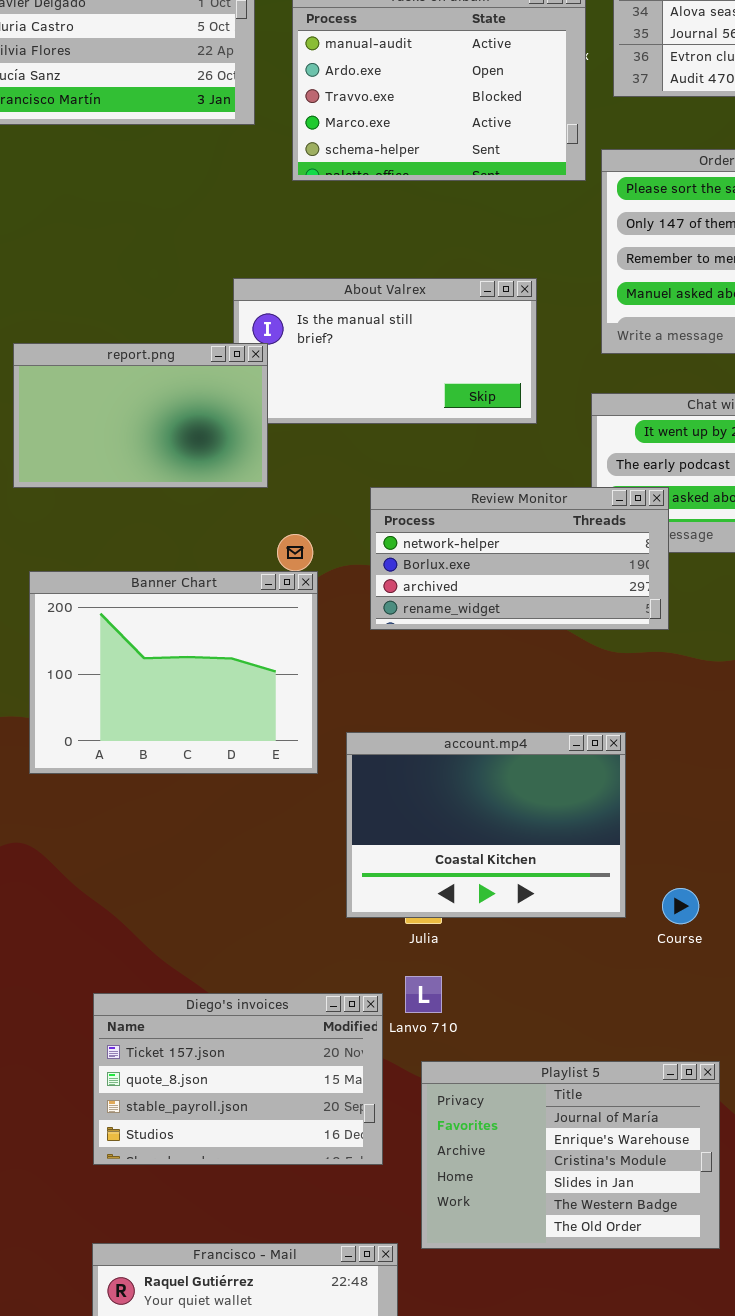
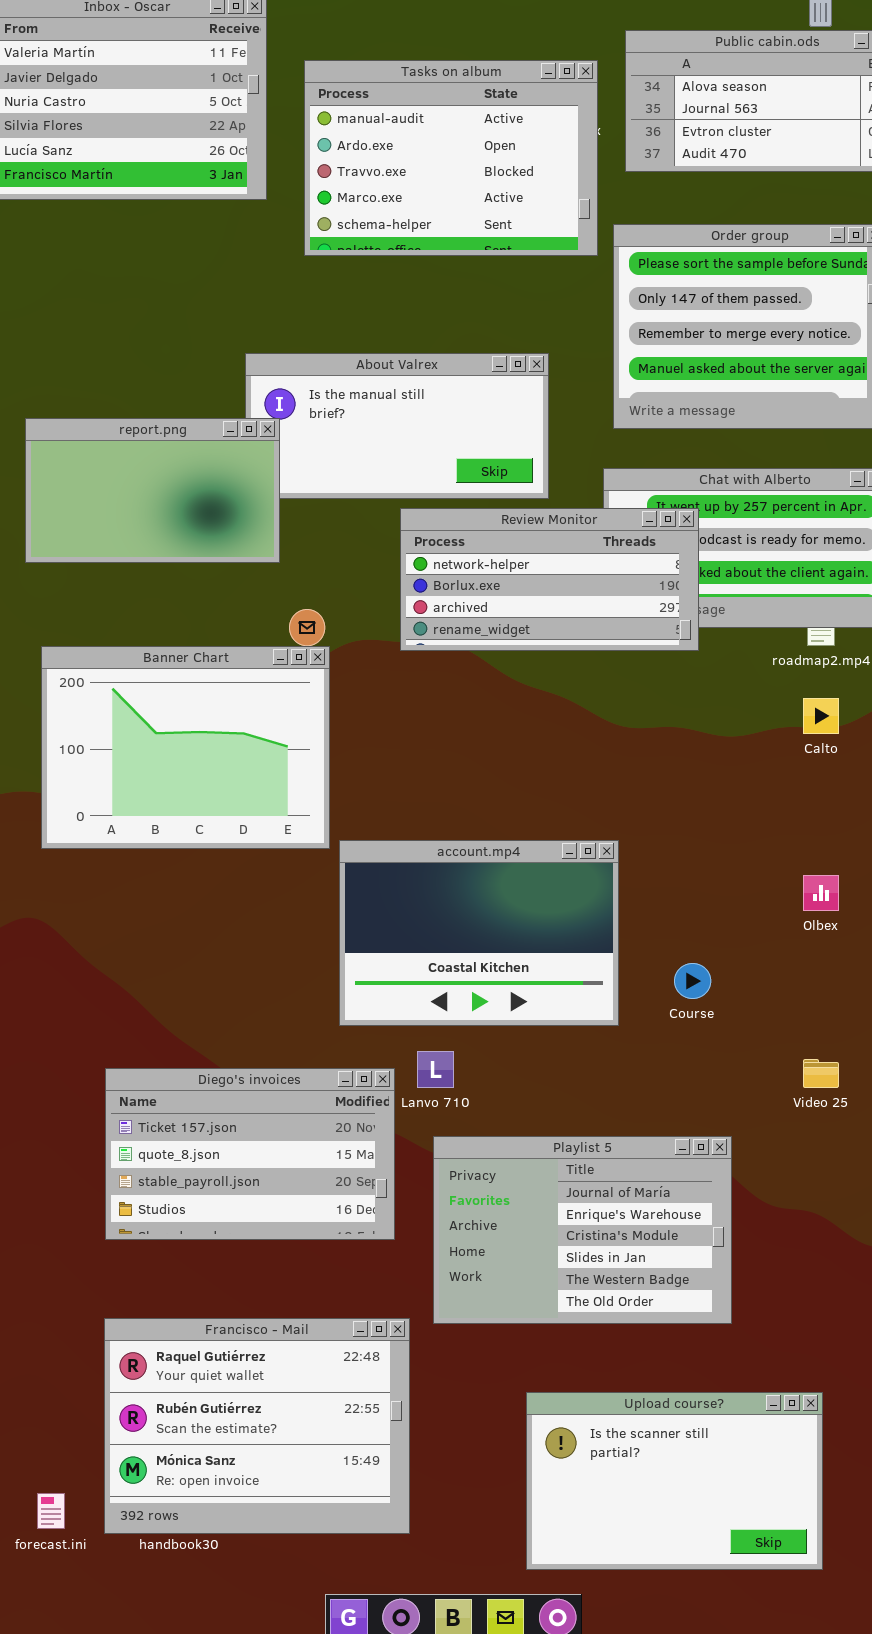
Review Monitor: [370,487,669,630] -> [400,508,699,651], moved
account.mp4: [346,732,626,918] -> [339,840,619,1026], moved

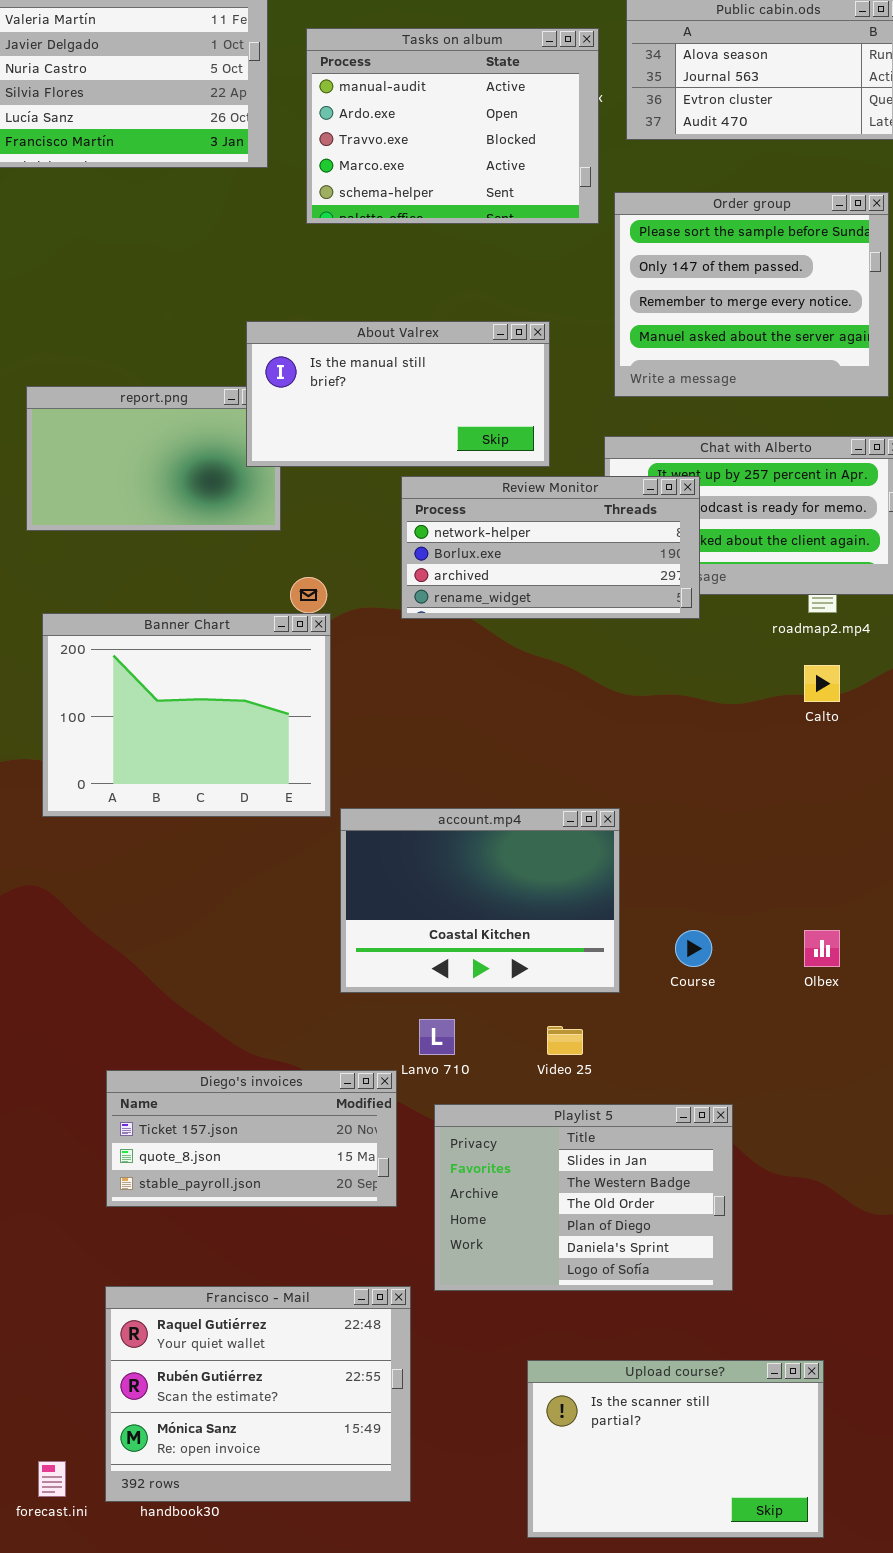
About Valrex: [245,353,549,499] -> [246,321,550,467], raised
Olbex: [803,875,839,911] -> [804,930,840,967], moved
Video 25: [803,1059,839,1088] -> [547,1026,583,1055], moved
Diego's invoices: [105,1068,395,1240] -> [106,1070,397,1207], resized
Playlist 5: [433,1136,732,1324] -> [434,1104,733,1291], scrolled down 3 rows

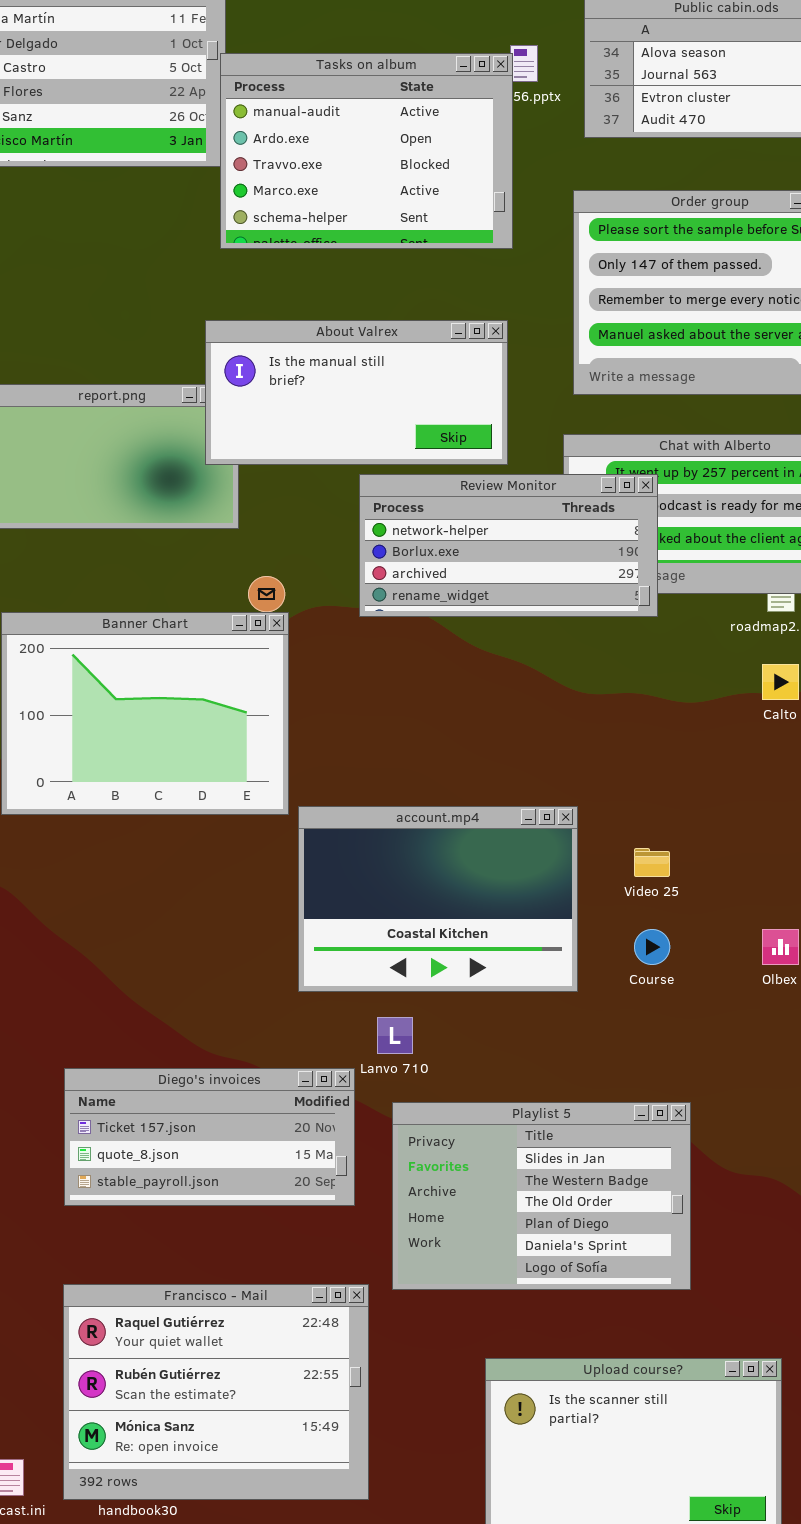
Tasks on album: [306,28,599,224] -> [220,53,513,249], moved
Video 25: [547,1026,583,1055] -> [634,848,670,877], moved

